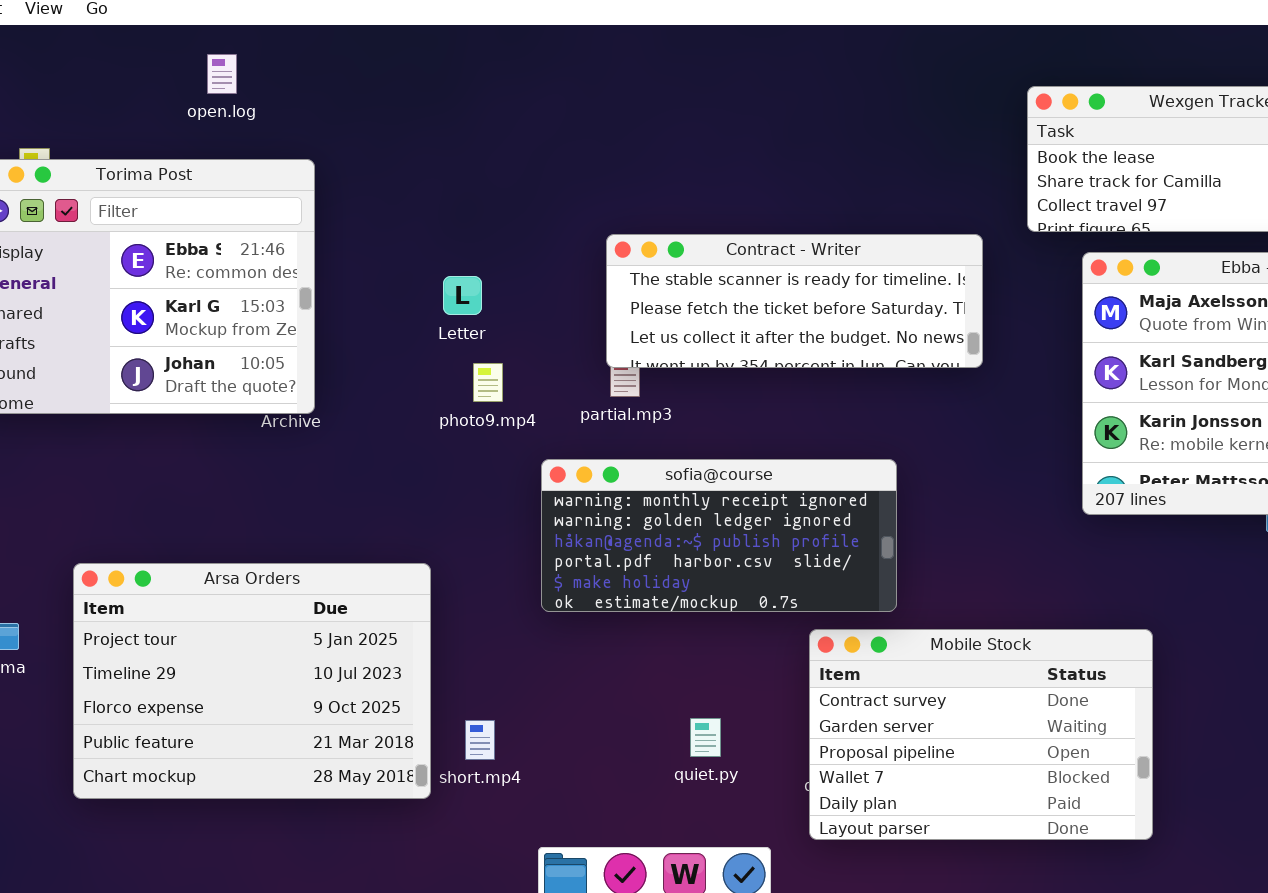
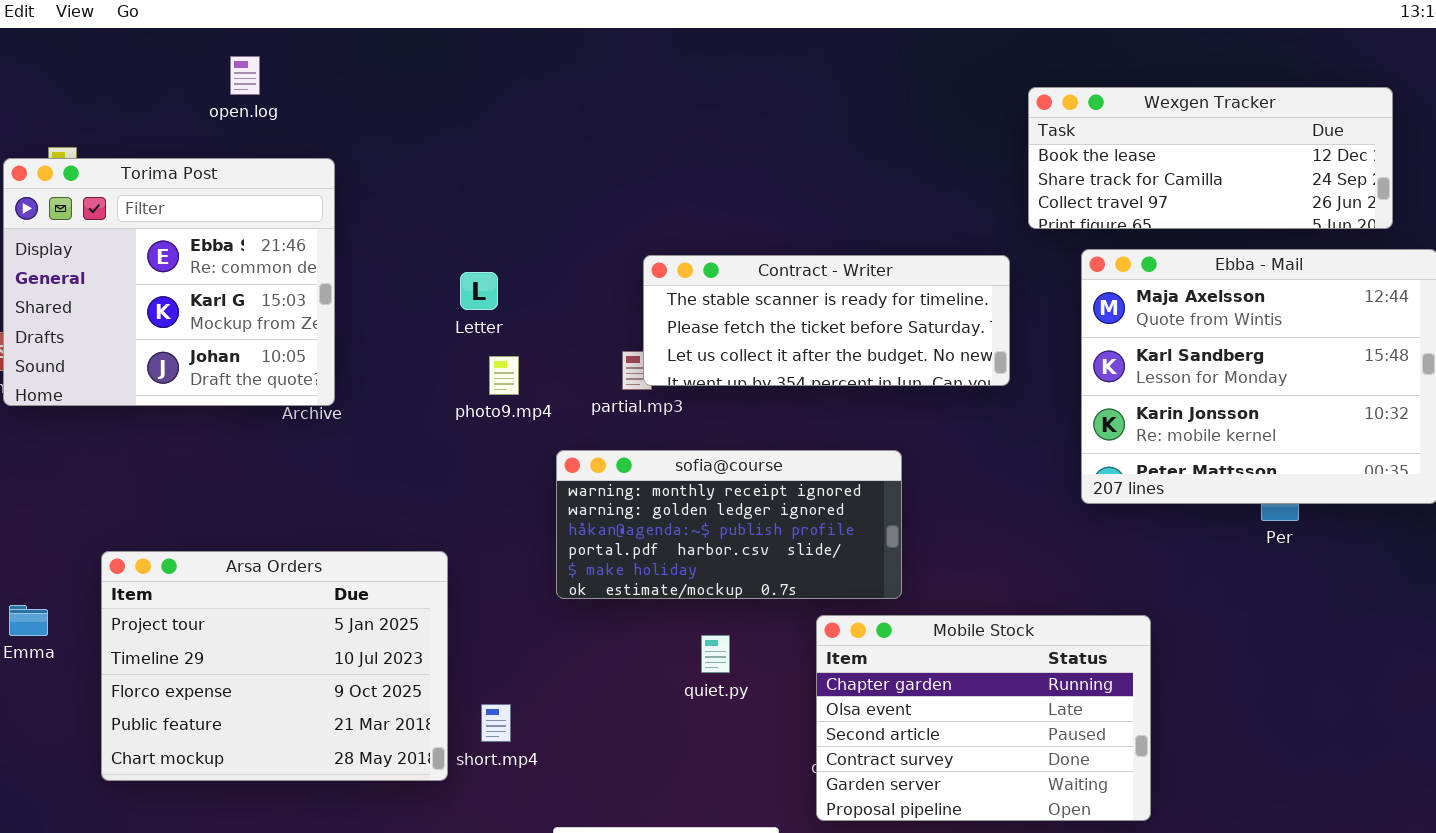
Contract - Writer: [606,234,983,368] -> [643,255,1010,386], moved
Mobile Stock: [809,629,1153,840] -> [816,615,1151,821], scrolled up 3 rows
quiet.py: [690,718,721,757] -> [701,635,730,673], moved

